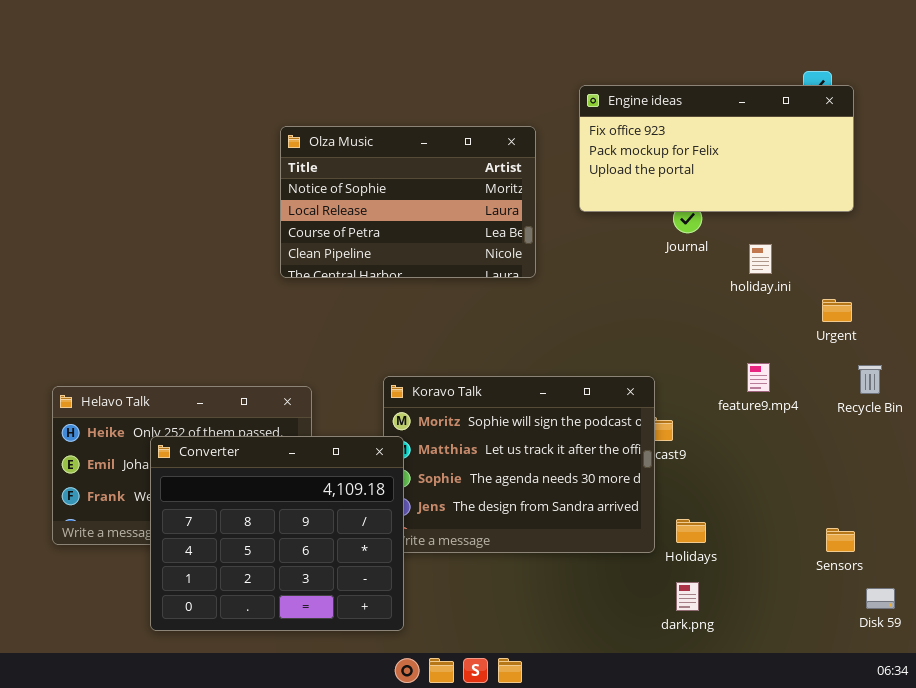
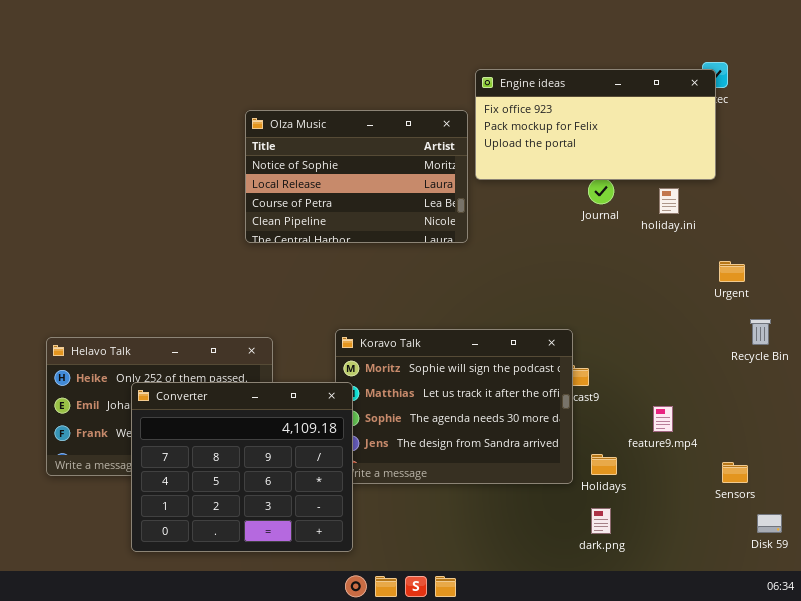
Engine ideas: [579,85,854,212] -> [475,69,716,180], moved
holiday.ini: [749,244,772,274] -> [659,188,679,214], moved
feature9.mp4: [747,363,770,392] -> [653,406,673,432], moved

